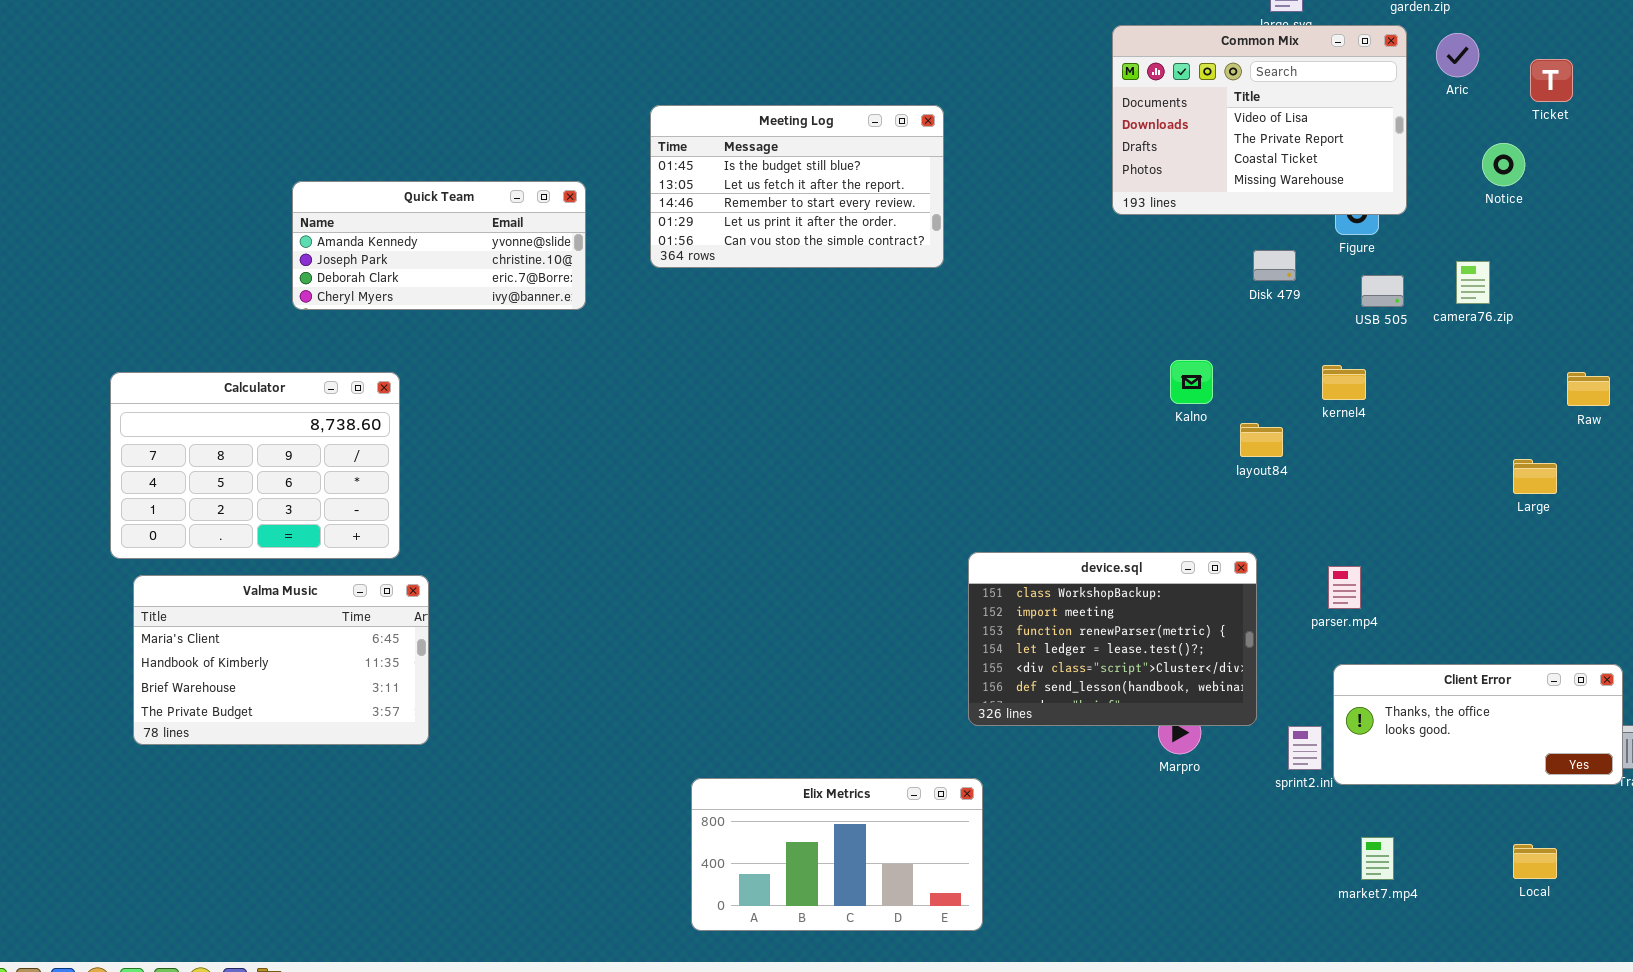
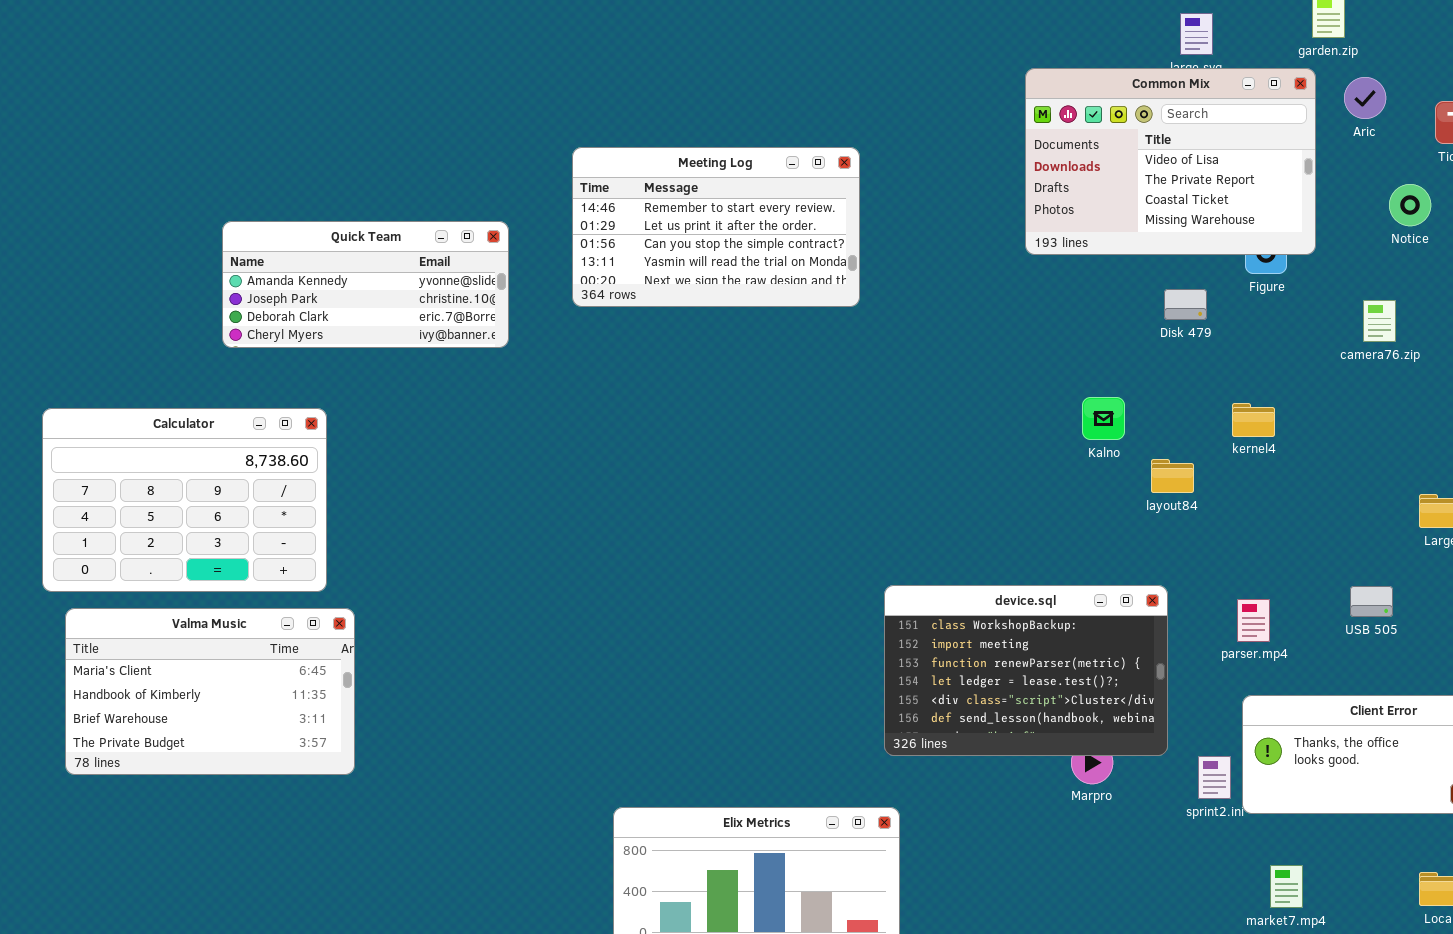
Meeting Log: [650,105,944,268] -> [572,147,860,307], scrolled down 2 rows
USB 505: [1361,275,1404,307] -> [1350,586,1393,617], moved

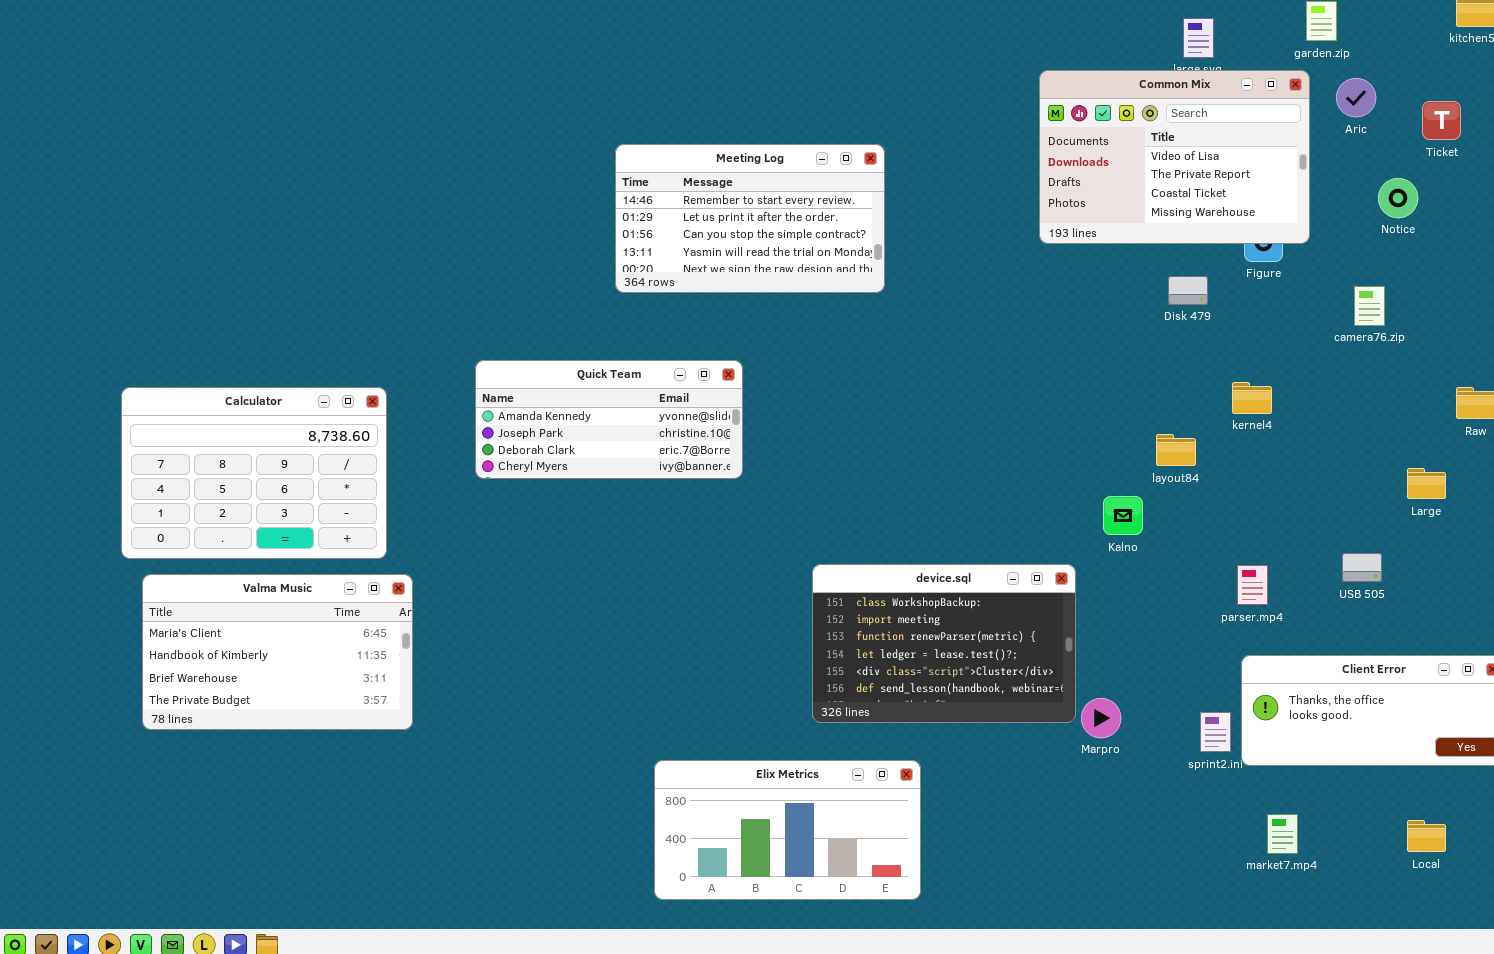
Quick Team: [222,221,509,348] -> [475,360,743,479], moved
Kalno: [1082,397,1125,440] -> [1103,496,1143,535], moved
device.sql: [884,585,1168,756] -> [812,564,1076,723], moved

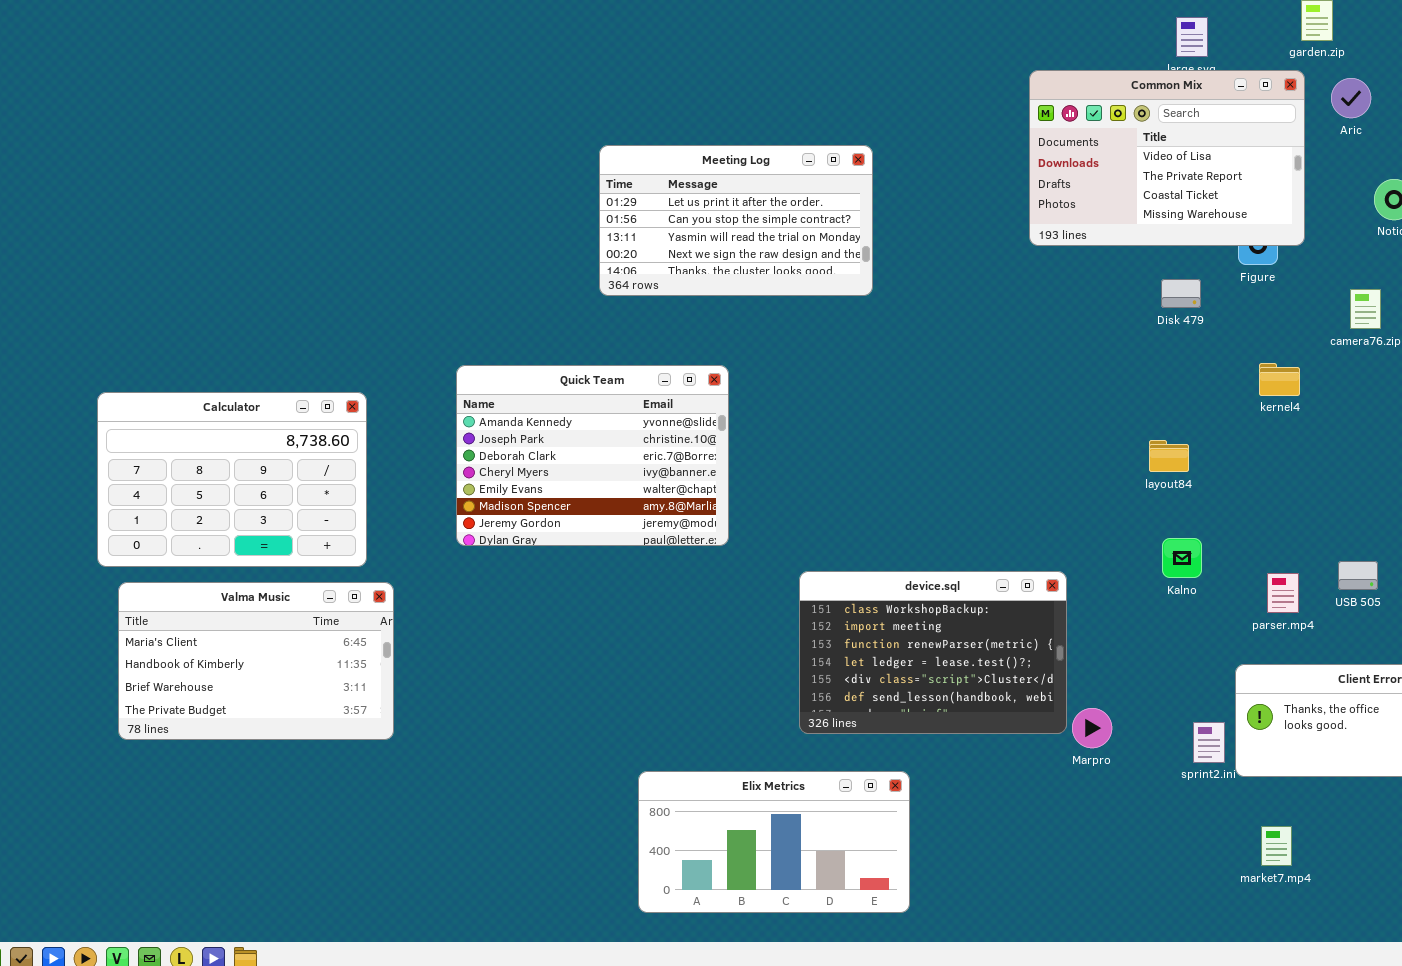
Meeting Log: [615,144,885,293] -> [599,145,873,296], scrolled down 1 row
Quick Team: [475,360,743,479] -> [456,365,729,546], resized
kernel4: [1232,382,1272,414] -> [1259,363,1300,396], moved
Kalno: [1103,496,1143,535] -> [1162,538,1202,578], moved
parser.mp4: [1237,565,1268,605] -> [1267,573,1299,613], moved

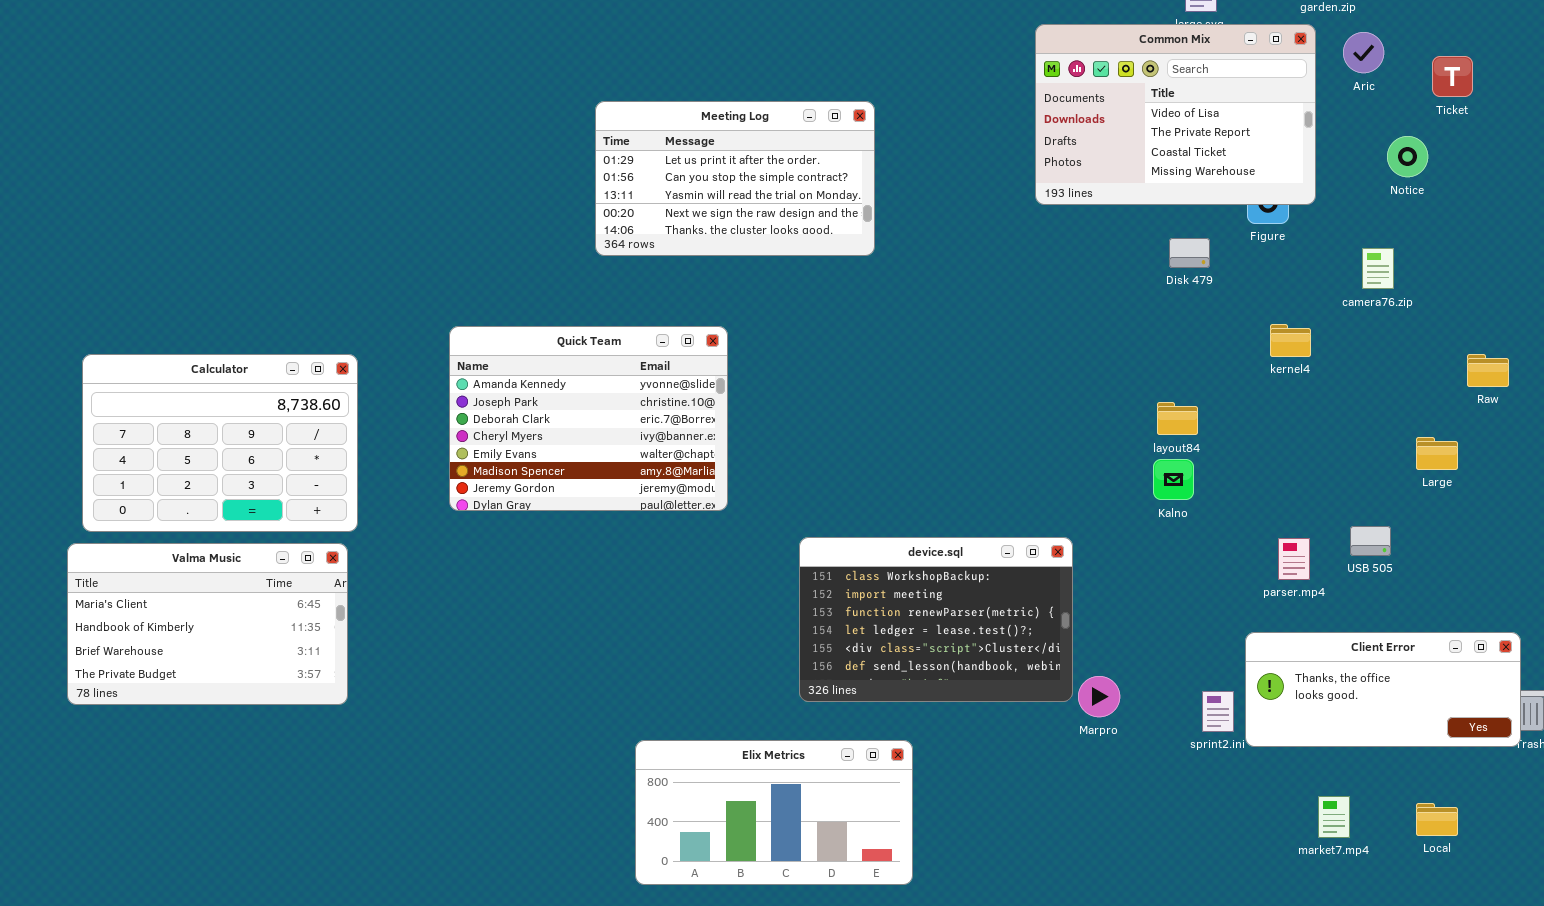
Kalno: [1162,538,1202,578] -> [1153,459,1194,500], moved
Valma Music: [118,582,394,740] -> [67,543,348,705], moved
market7.mp4: [1261,826,1292,866] -> [1318,796,1350,838], moved

